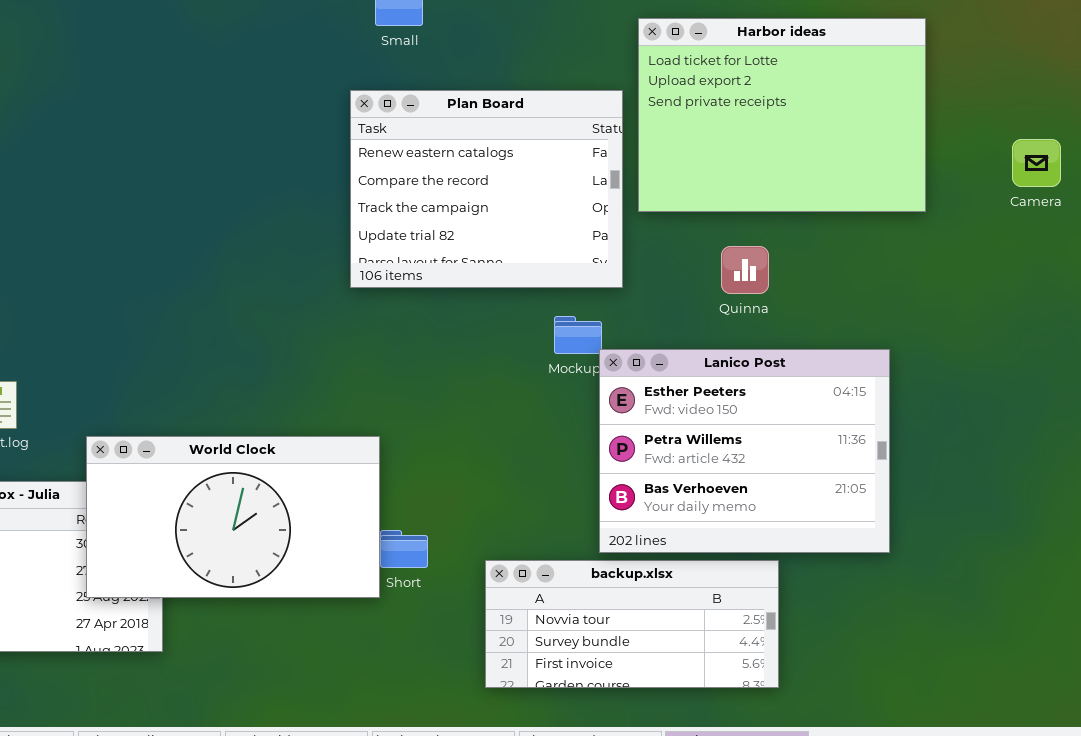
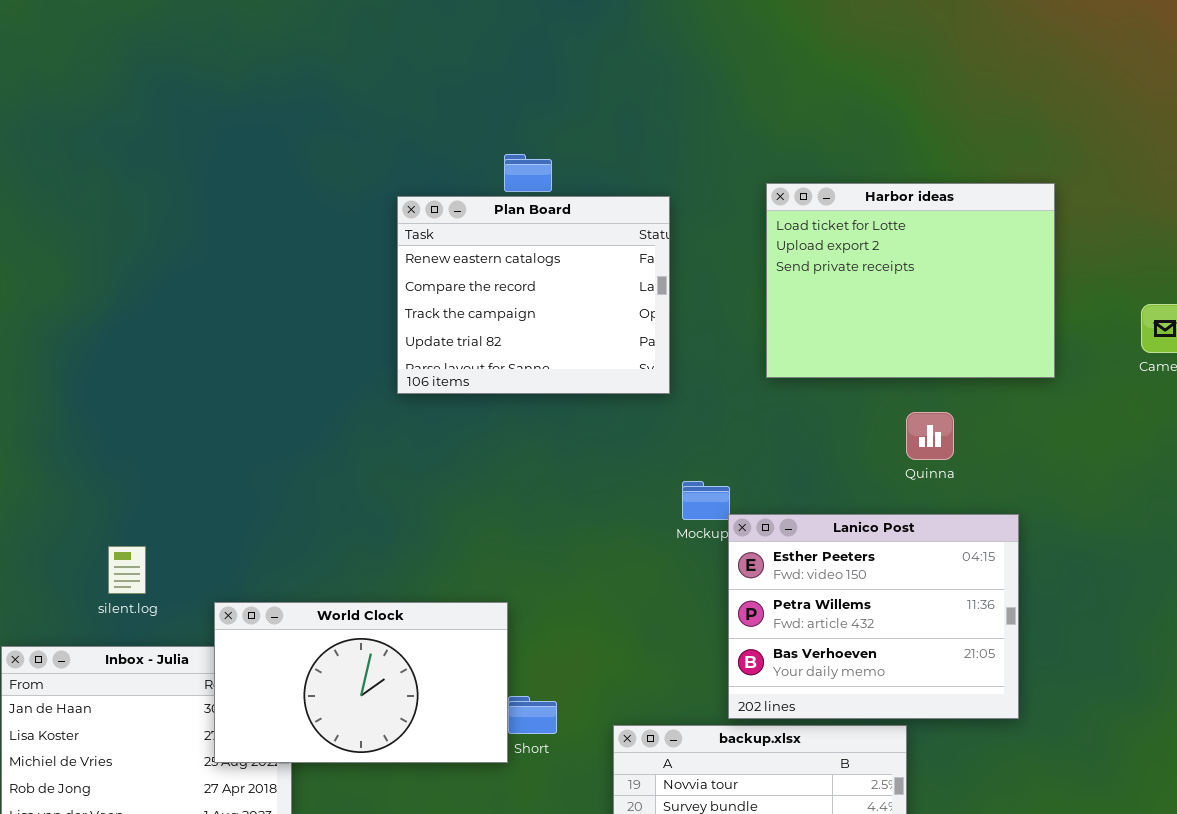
Plan Board: [350,90,623,288] -> [397,196,670,394], moved
Quinna: [721,246,769,294] -> [906,412,954,460], moved

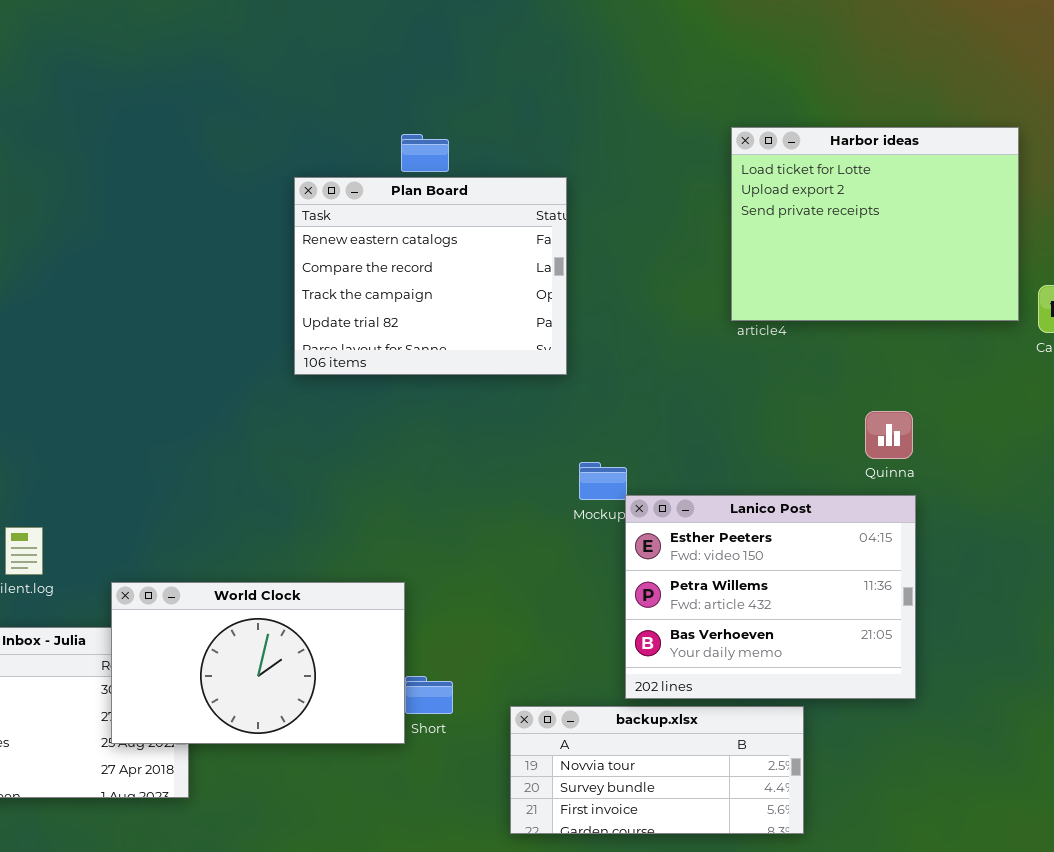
Harbor ideas: [766,183,1055,378] -> [731,127,1019,321], moved
Quinna: [906,412,954,460] -> [865,411,913,459], moved

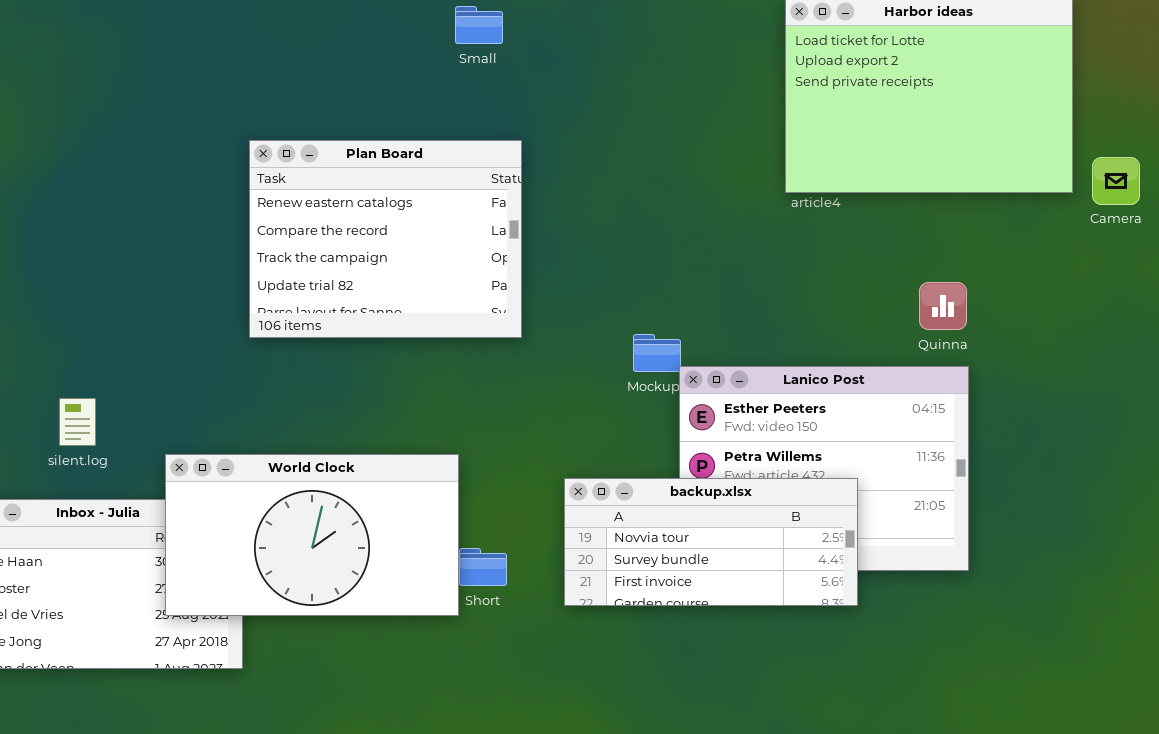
Plan Board: [294,177,567,375] -> [249,140,522,338], moved
backup.xlsx: [510,706,804,834] -> [564,478,858,606], moved

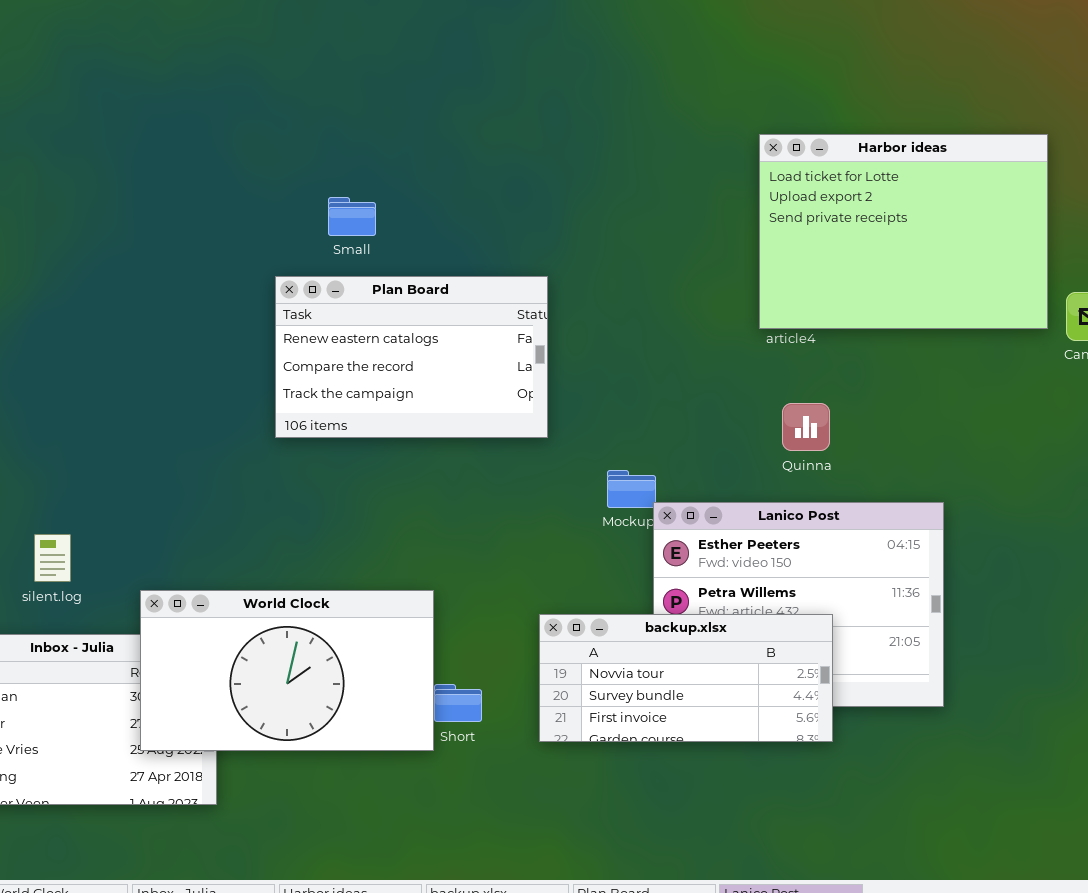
Small: [455,6,503,44] -> [328,197,376,236], moved
Plan Board: [249,140,522,338] -> [275,276,548,438], moved, resized
Quinna: [919,282,967,330] -> [782,403,830,451], moved

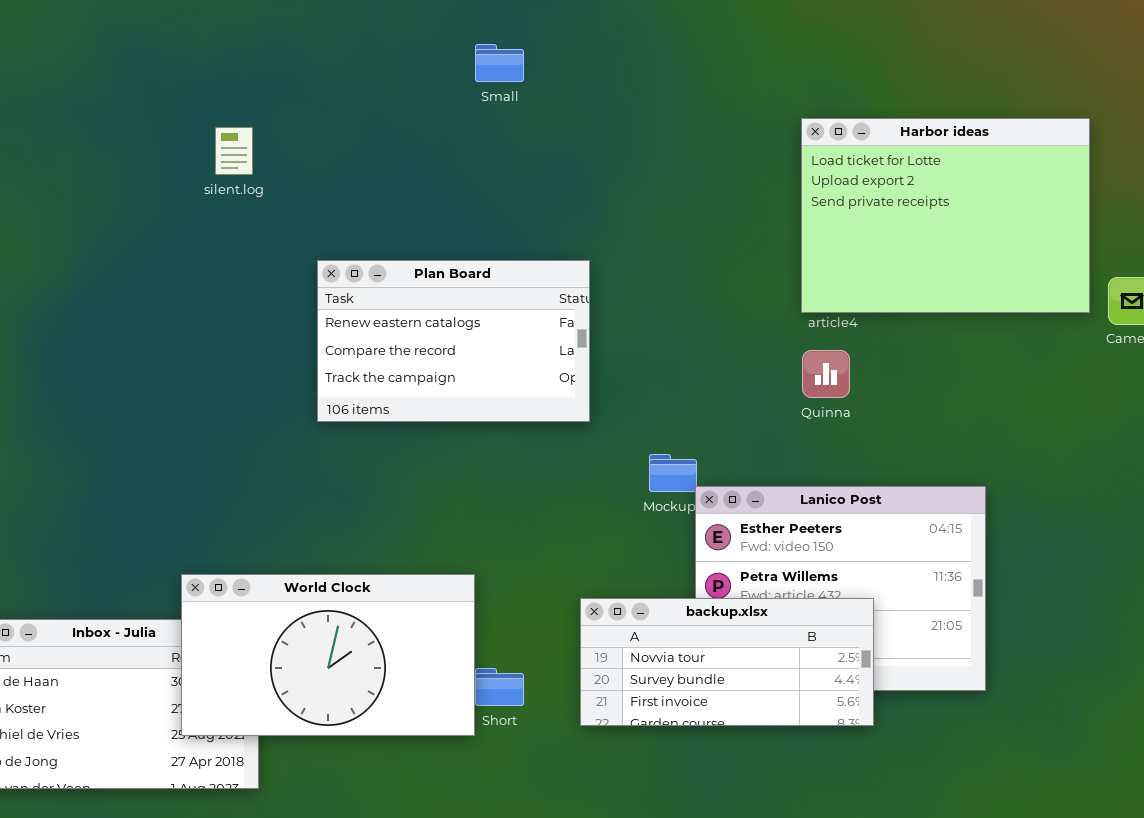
Small: [328,197,376,236] -> [475,44,524,82], moved
Quinna: [782,403,830,451] -> [802,350,850,398], moved
silent.log: [34,534,71,582] -> [215,127,253,175], moved

